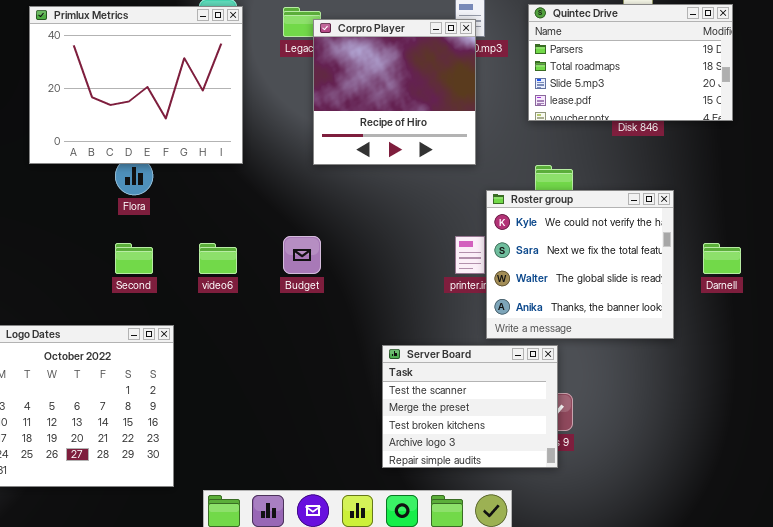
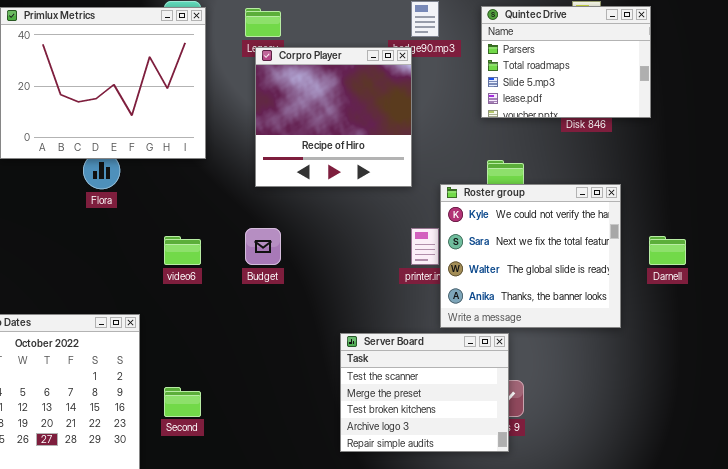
Quintec Drive: [528,4,733,121] -> [481,6,651,118], resized
Corpro Player: [313,19,476,165] -> [255,47,412,187], moved
Second: [115,243,153,274] -> [164,387,201,417], moved

